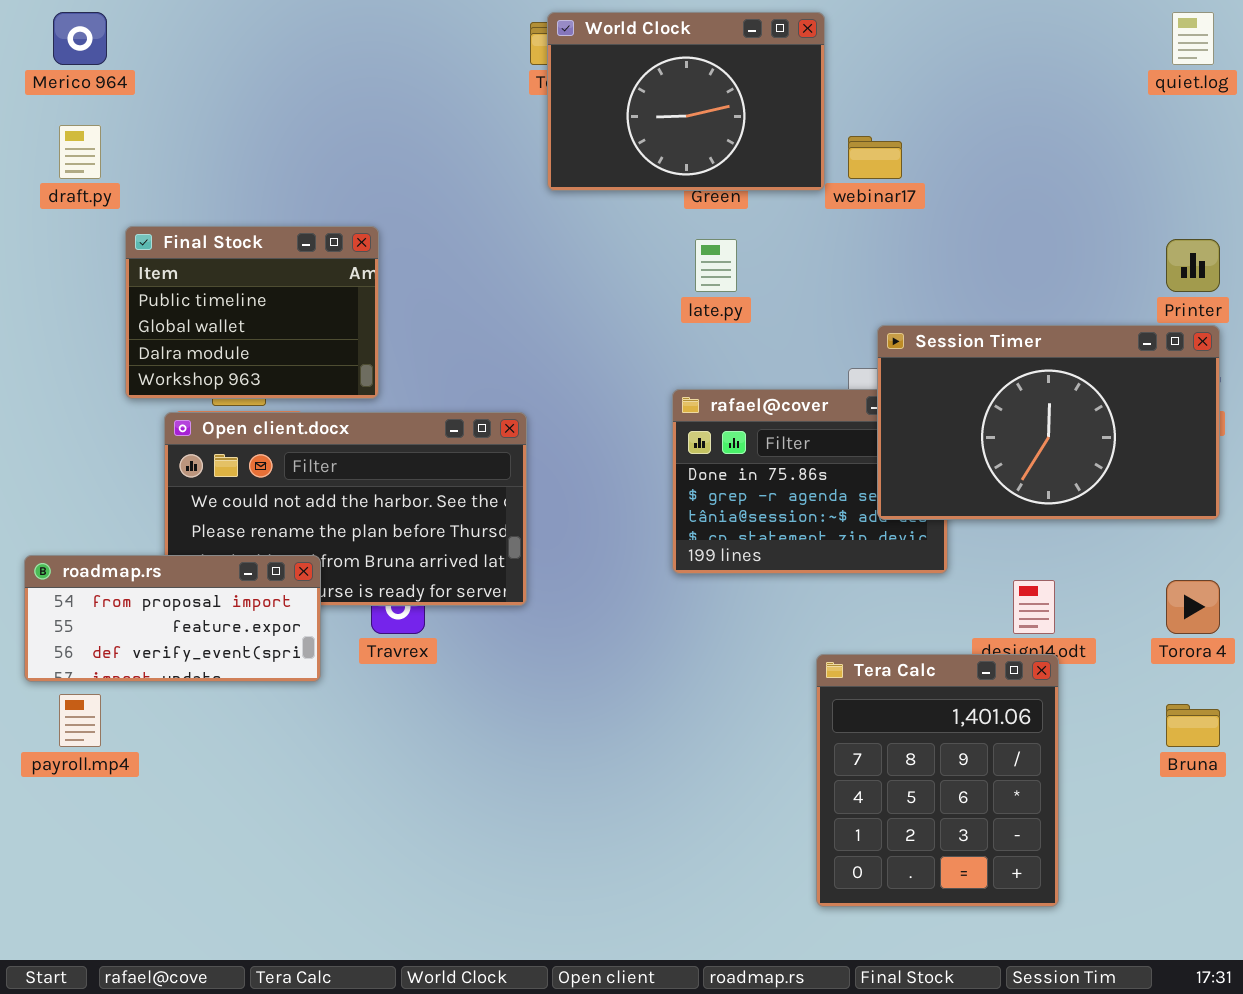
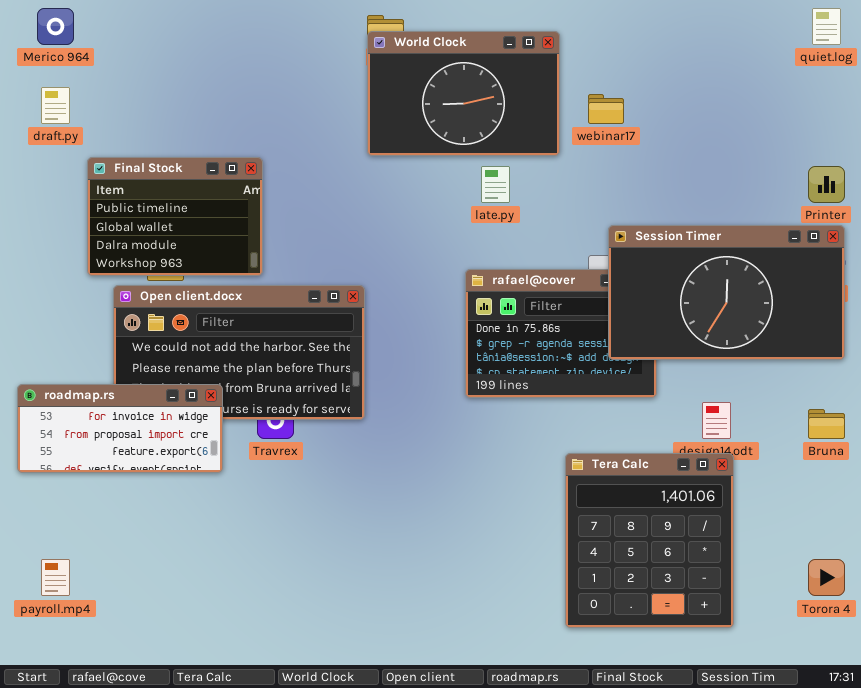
World Clock: [547,12,825,191] -> [367,31,560,156], moved
roadmap.rs: [24,555,321,682] -> [17,384,223,473], scrolled up 1 row
Torora 4: [1166,580,1220,634] -> [808,559,845,596], moved
payroll.mp4: [59,694,101,747] -> [41,559,70,596], moved
Bruna: [1166,704,1220,747] -> [808,409,845,439], moved

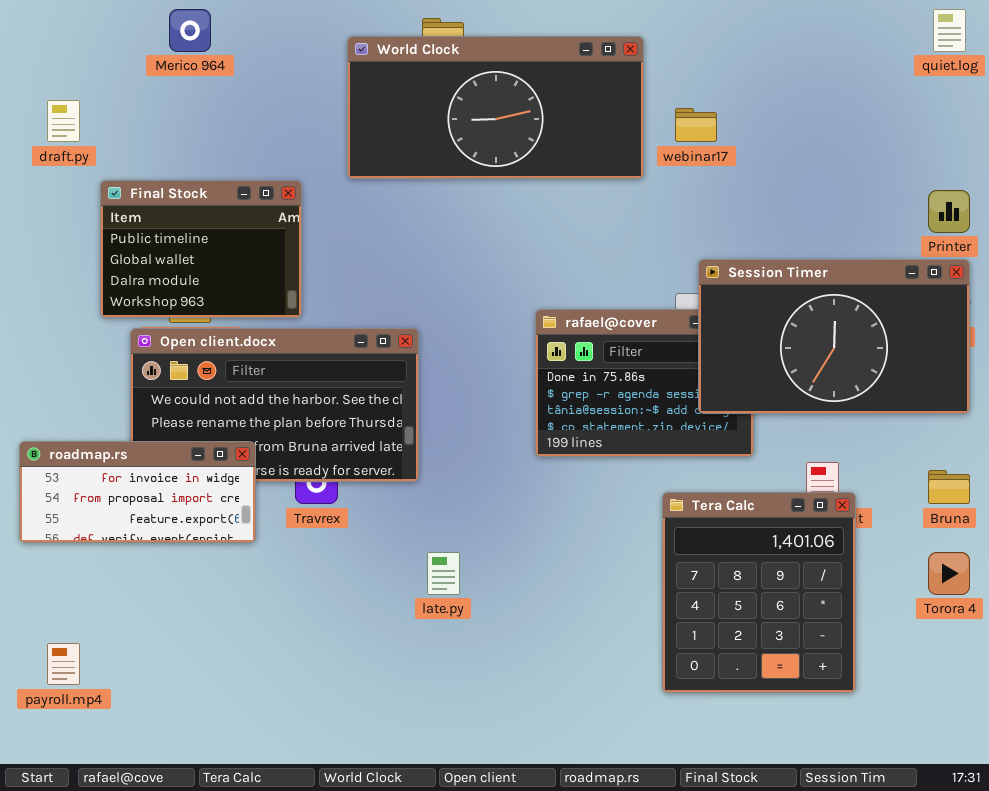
Merico 964: [37,8,74,45] -> [169,9,211,52], moved
World Clock: [367,31,560,156] -> [347,36,644,179], resized
late.py: [481,166,510,203] -> [427,552,460,595], moved
Tera Calc: [565,453,734,628] -> [662,492,856,693], moved
Torora 4: [808,559,845,596] -> [928,552,970,595], moved

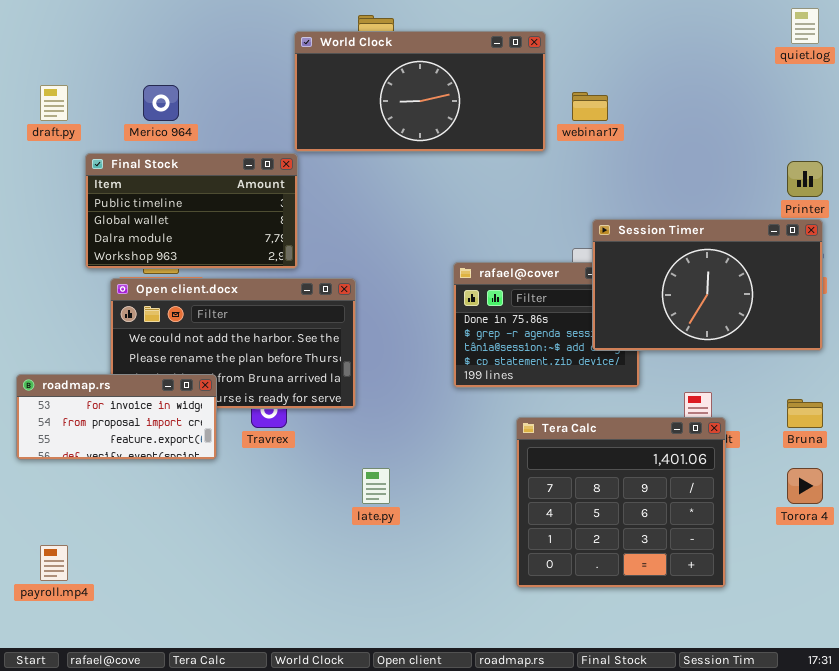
Merico 964: [169,9,211,52] -> [143,85,179,121], moved
Final Stock: [100,180,302,318] -> [85,153,298,269], resized
Tera Calc: [662,492,856,693] -> [516,417,726,588], resized

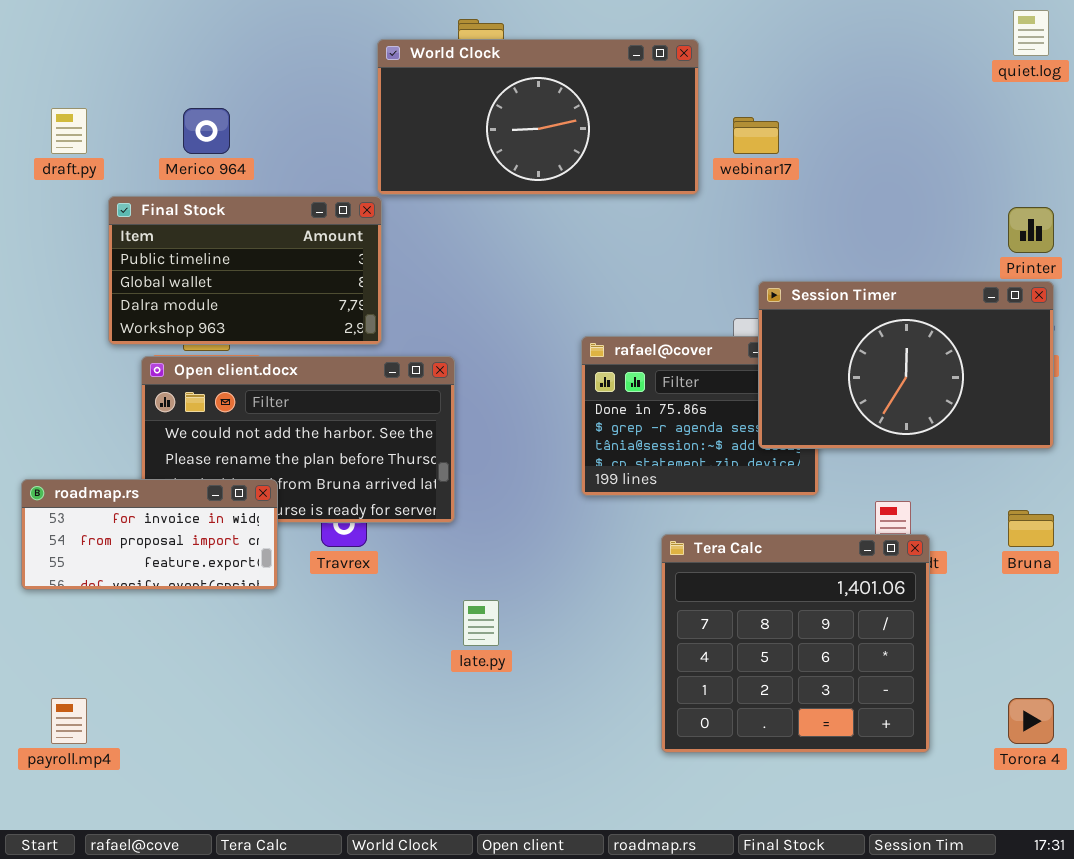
Torora 4: [787,468,823,504] -> [1008,698,1054,744], moved

